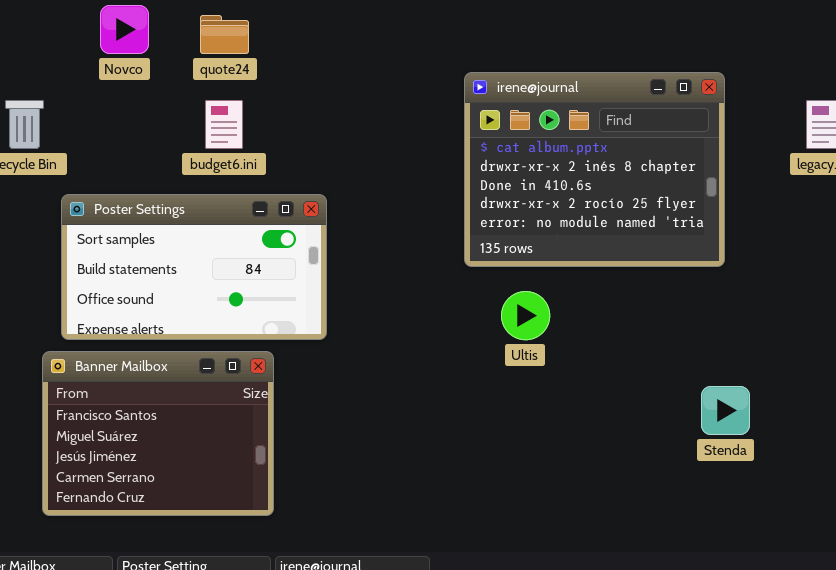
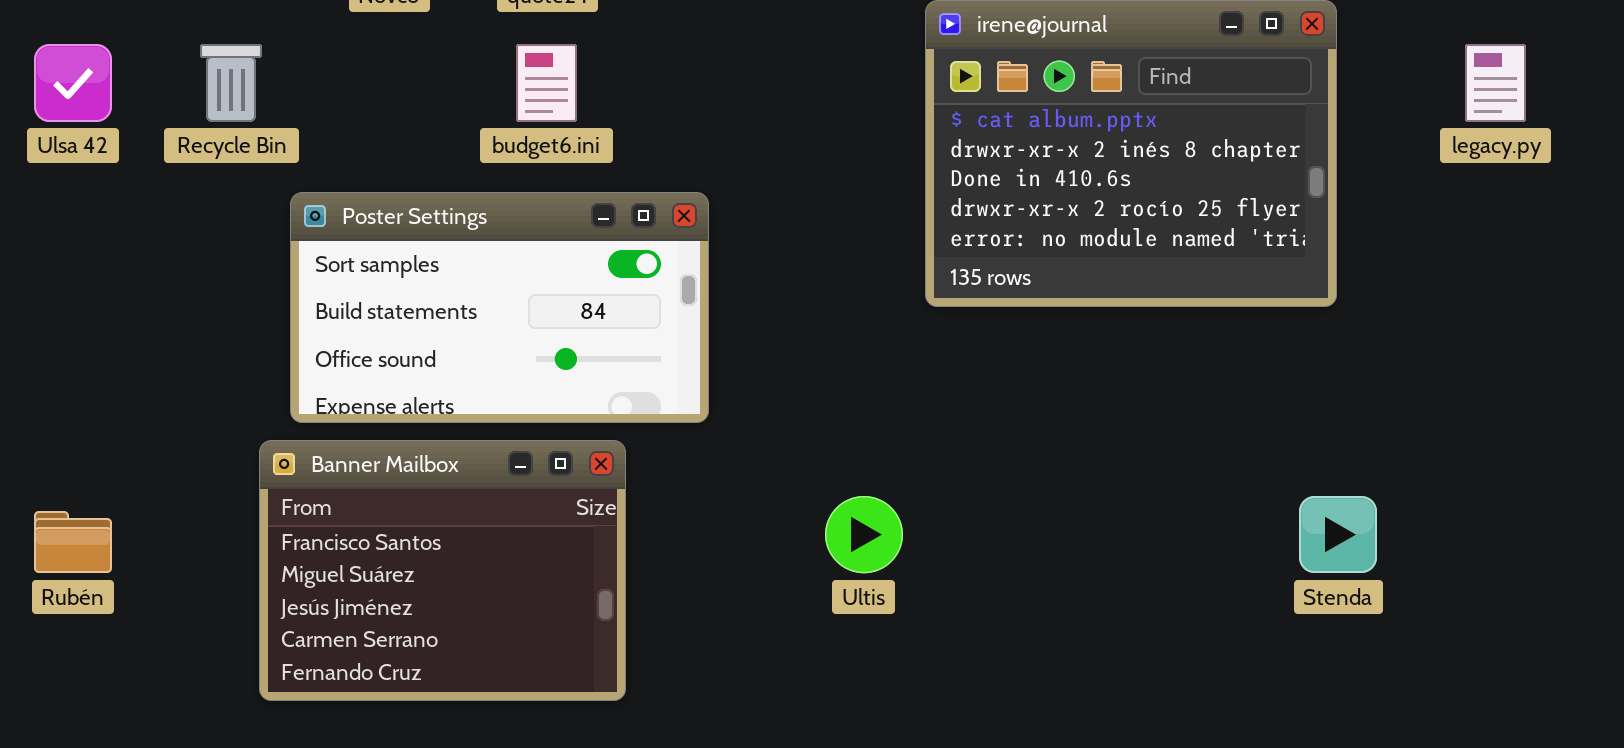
Ultis: [501,291,550,340] -> [825,496,903,573], moved

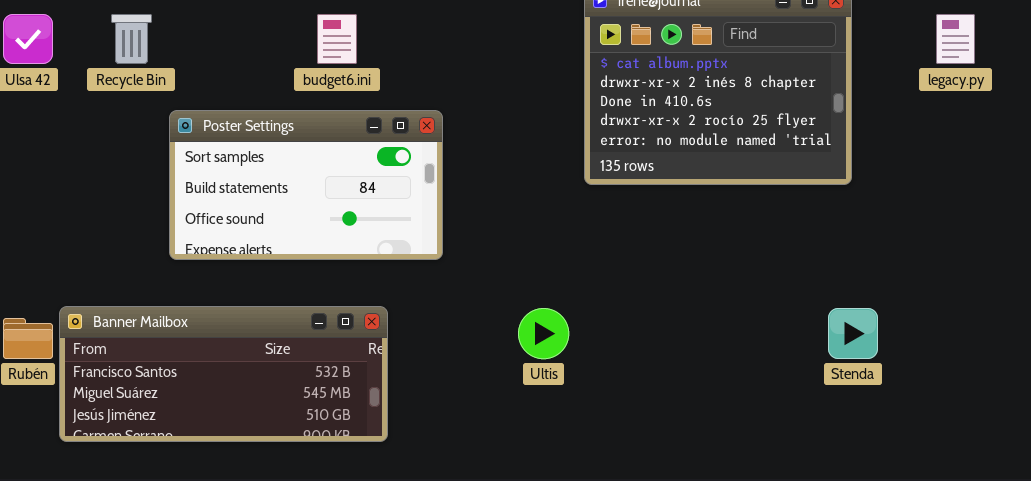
Banner Mailbox: [259,440,626,701] -> [59,306,388,442], resized

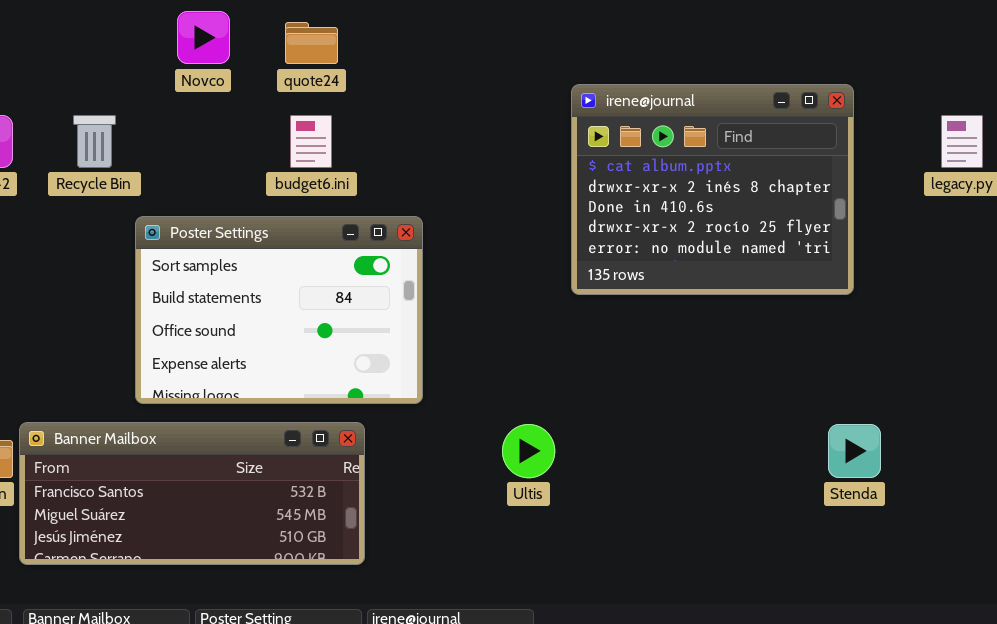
Poster Settings: [169,110,443,260] -> [135,216,423,404], resized

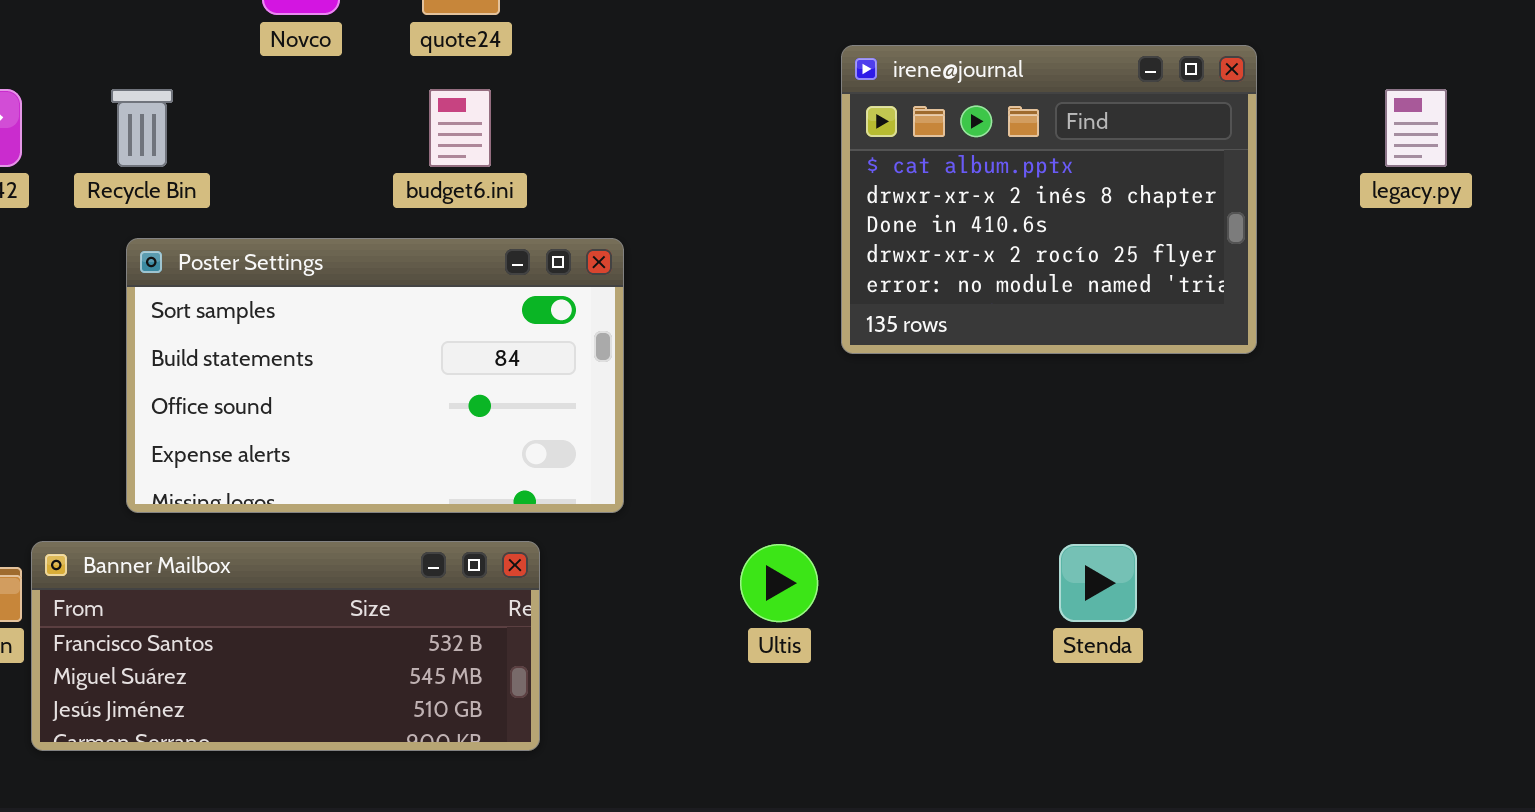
Poster Settings: [135,216,423,404] -> [126,238,624,513], resized
Stenda: [828,424,881,478] -> [1059,544,1137,622], moved

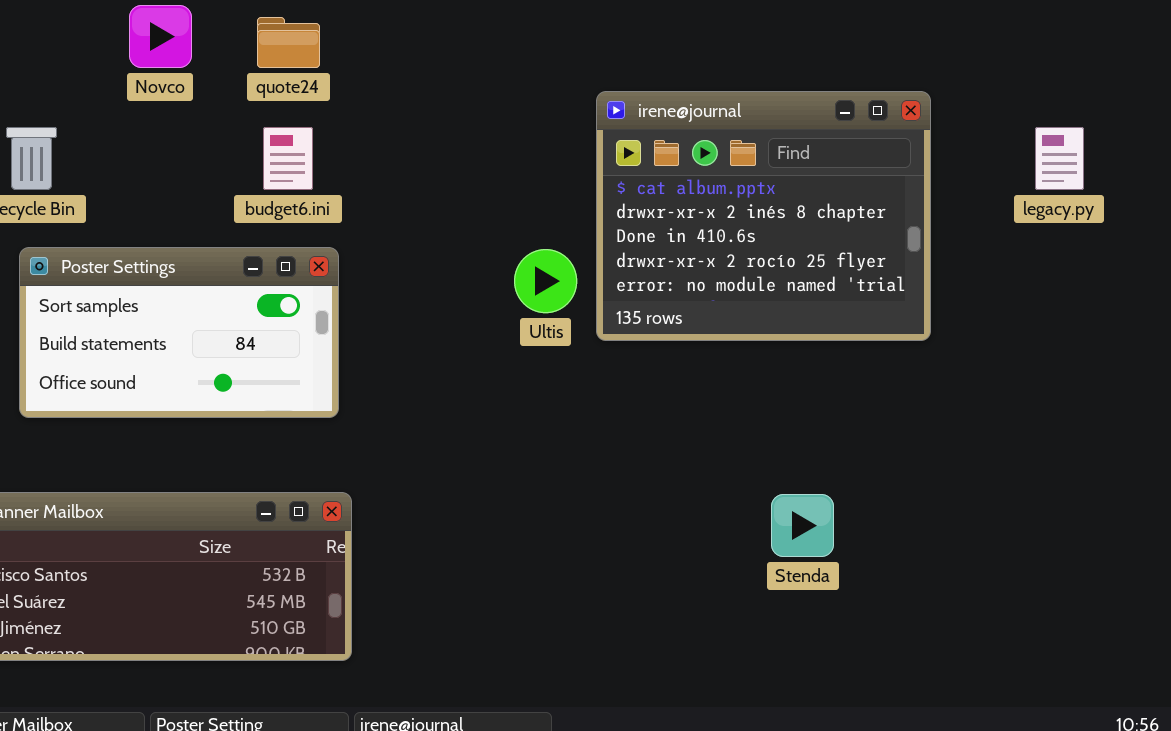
Poster Settings: [126,238,624,513] -> [19,247,339,418], resized
Ultis: [740,544,818,622] -> [514,249,577,313], moved

